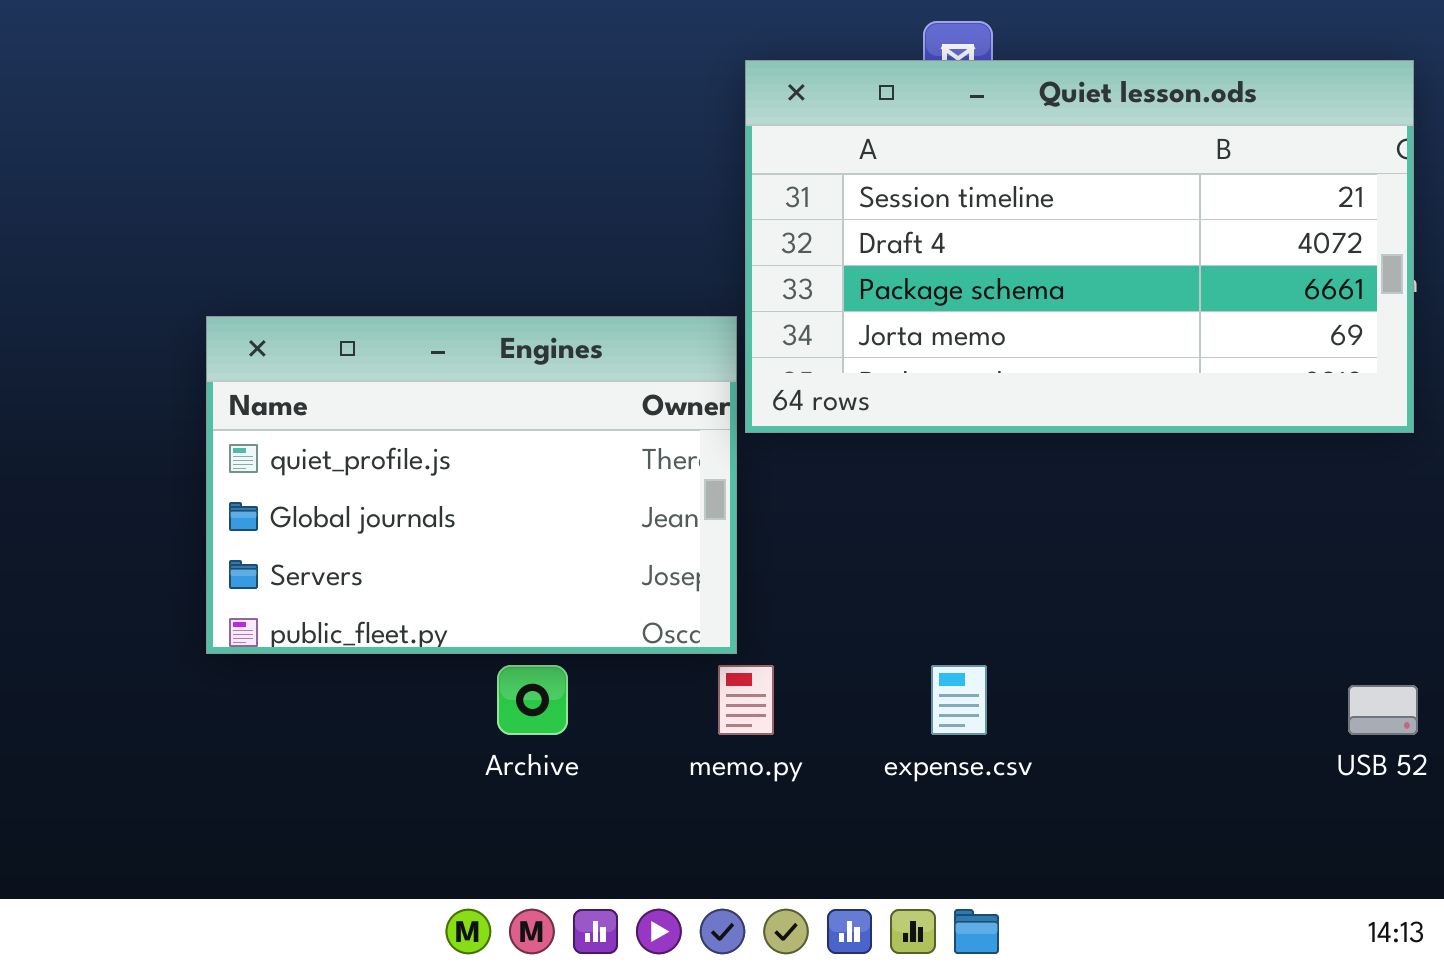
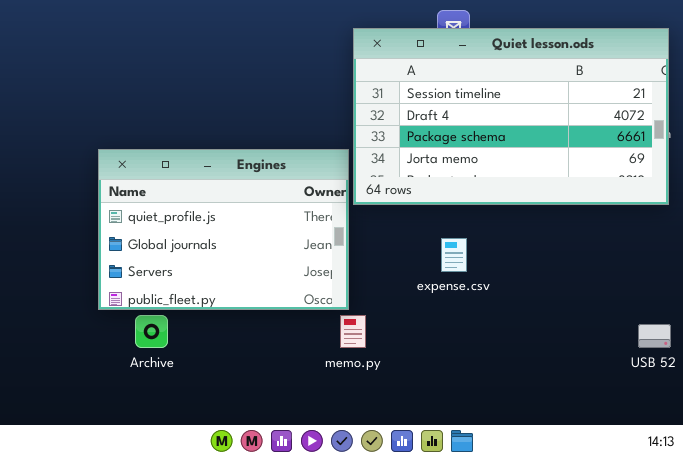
Archive: [497,665,568,735] -> [135,315,168,348], moved
expense.csv: [931,665,987,735] -> [441,238,467,272], moved

